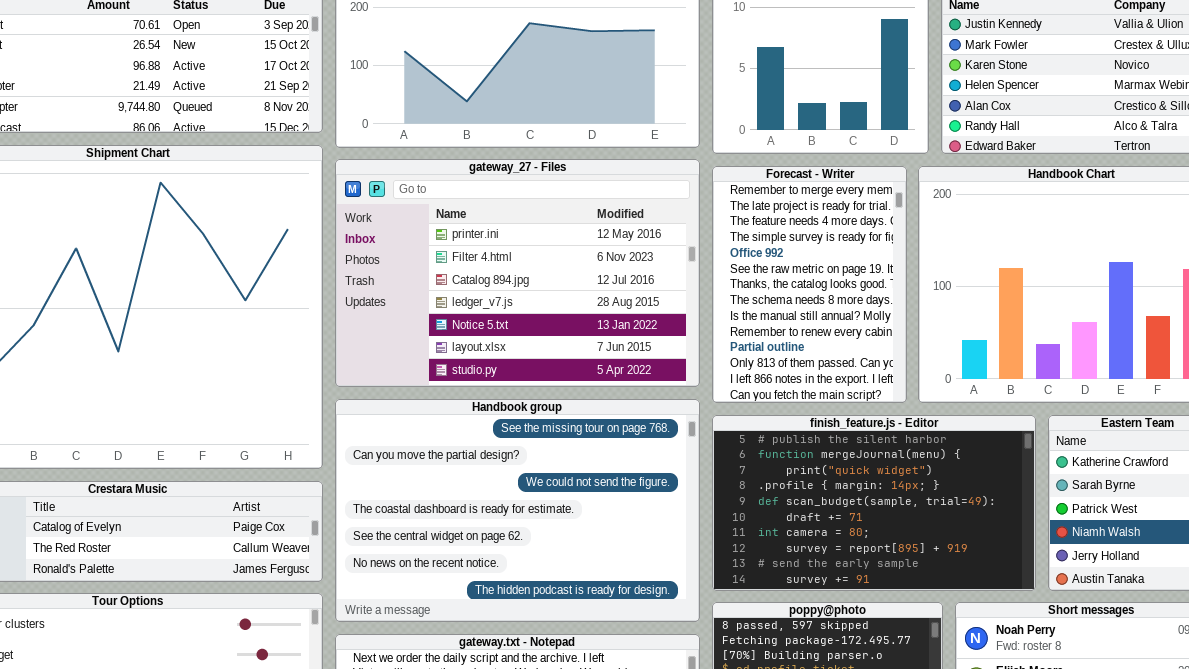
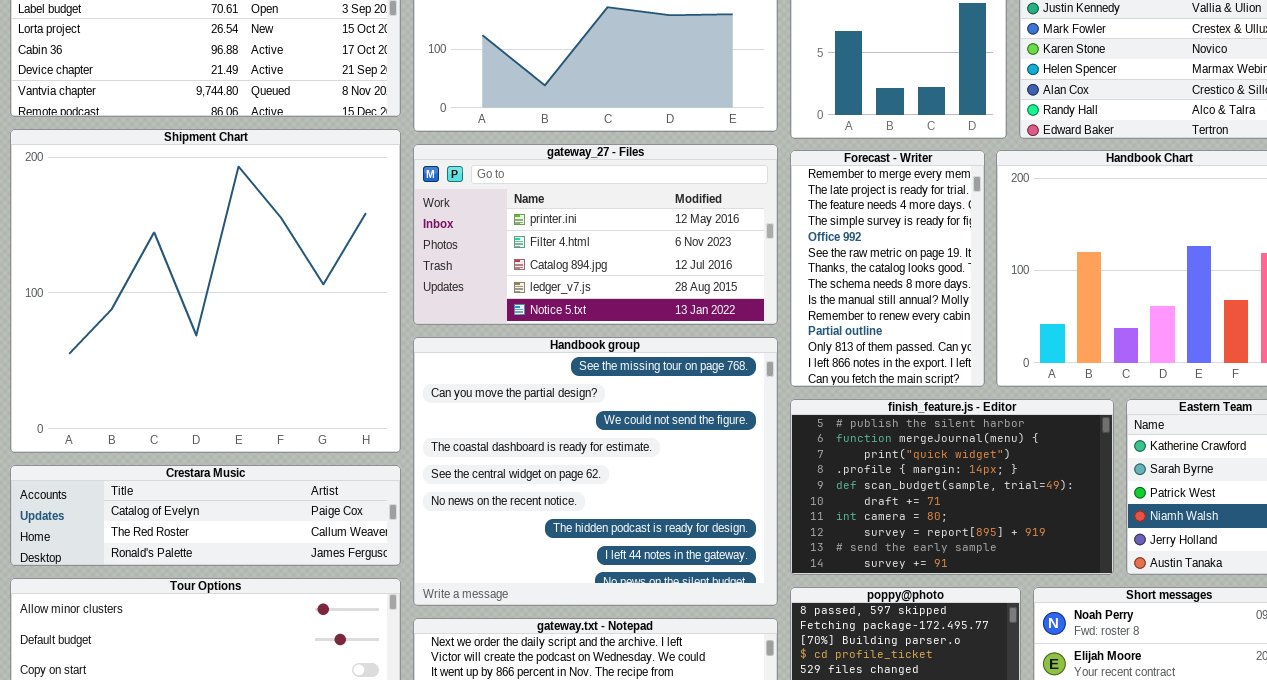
gateway_27 - Files: [335,159,700,387] -> [413,144,778,325], resized
Handbook group: [335,399,700,622] -> [413,337,778,606], resized

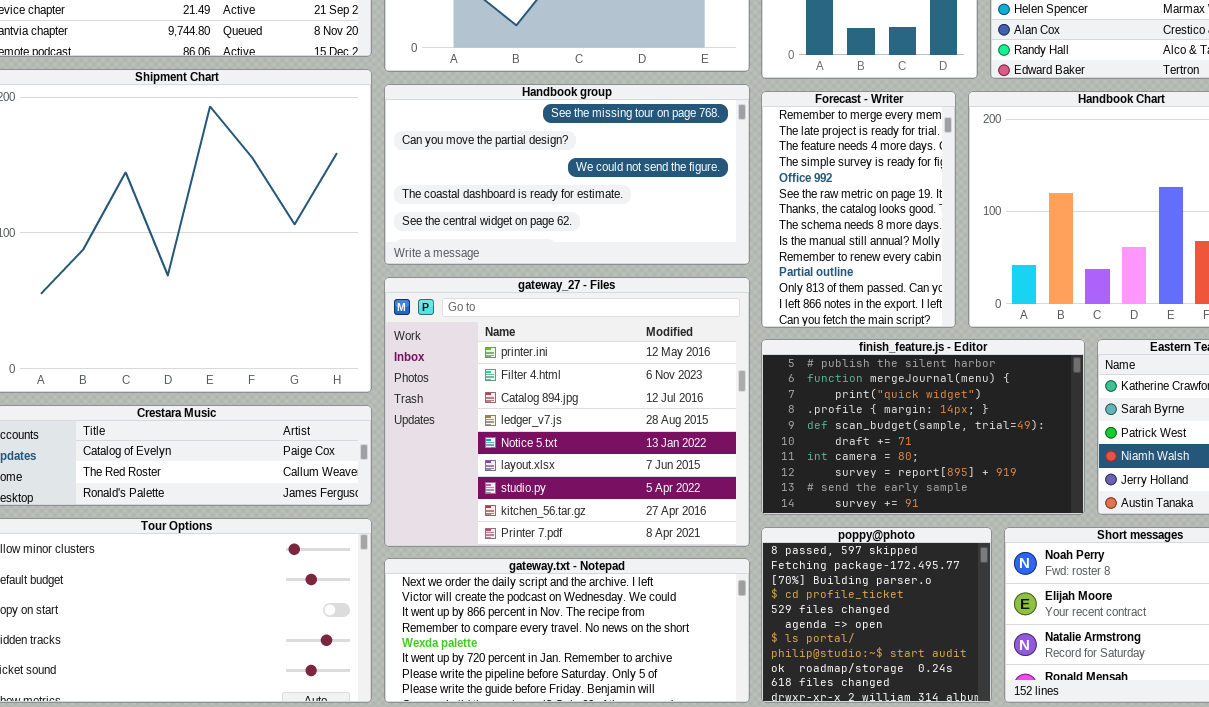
gateway_27 - Files: [413,144,778,325] -> [384,277,750,547], moved, resized
Handbook group: [413,337,778,606] -> [384,84,750,265], moved, resized

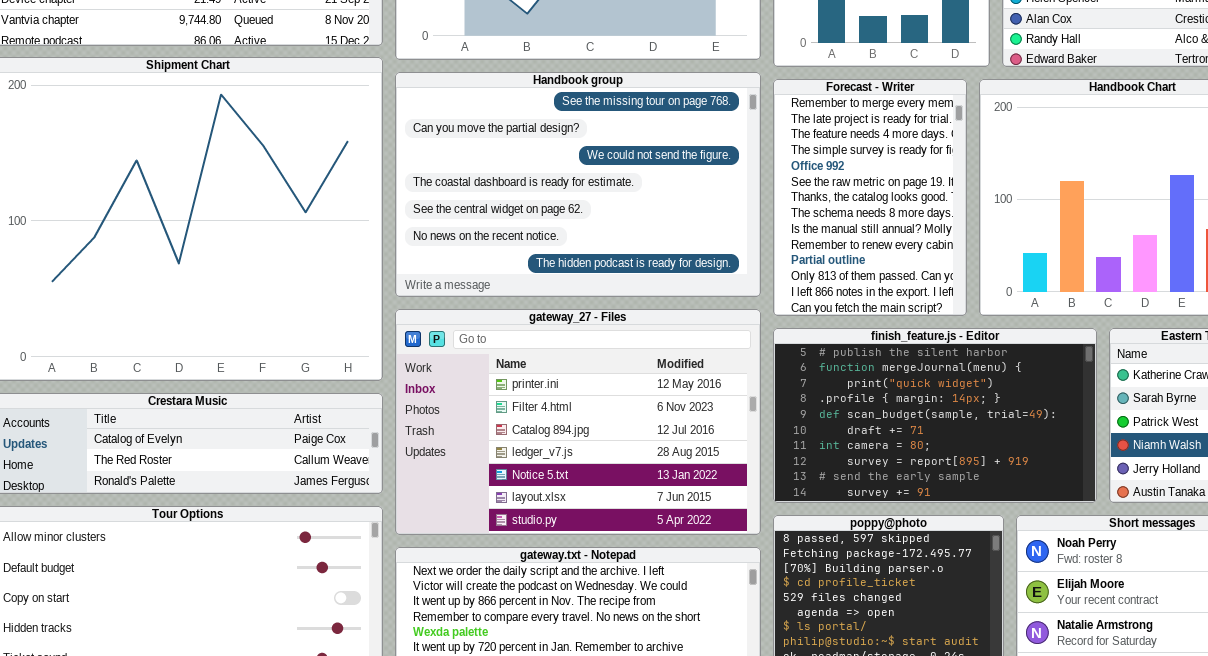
Handbook group: [384,84,750,265] -> [395,72,761,297], resized
gateway_27 - Files: [384,277,750,547] -> [395,309,761,535], resized

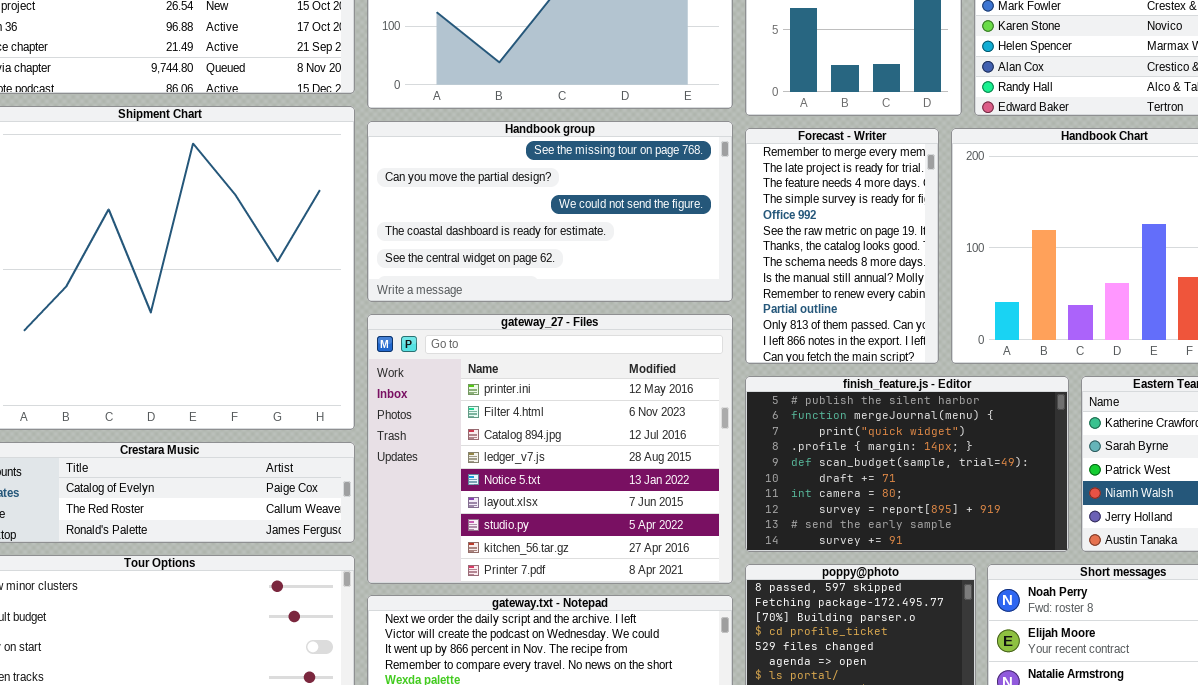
Handbook group: [395,72,761,297] -> [367,121,733,302], resized
gateway_27 - Files: [395,309,761,535] -> [367,314,733,584], resized

